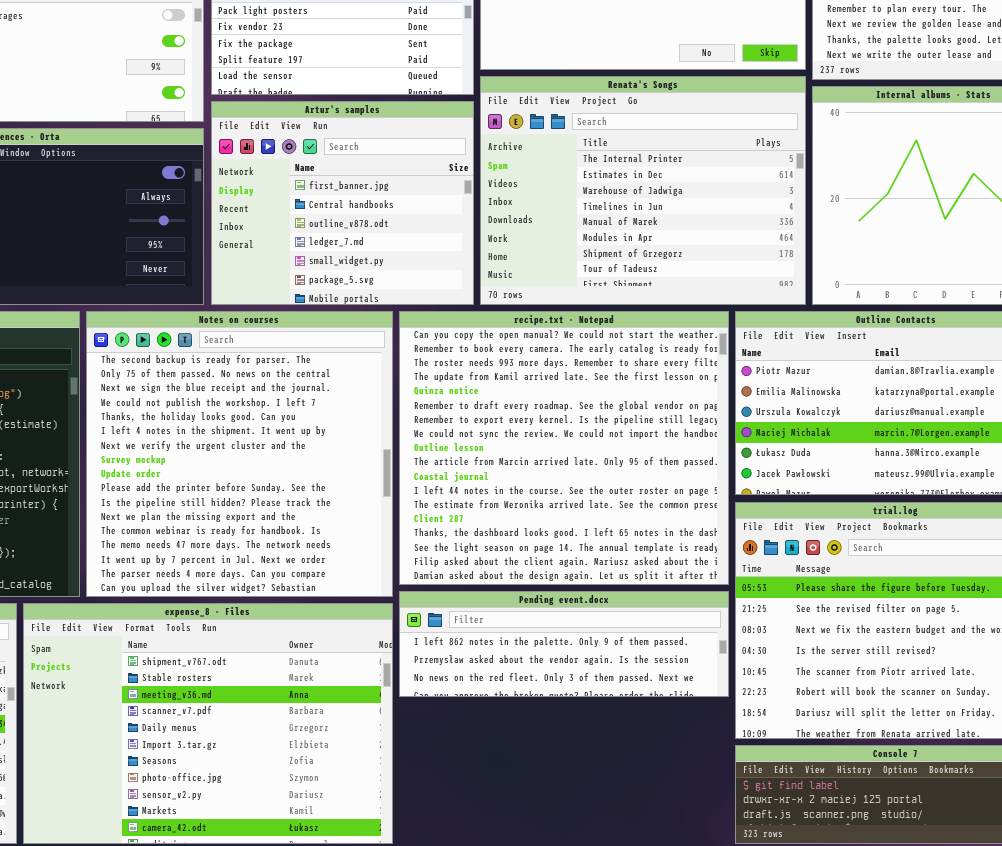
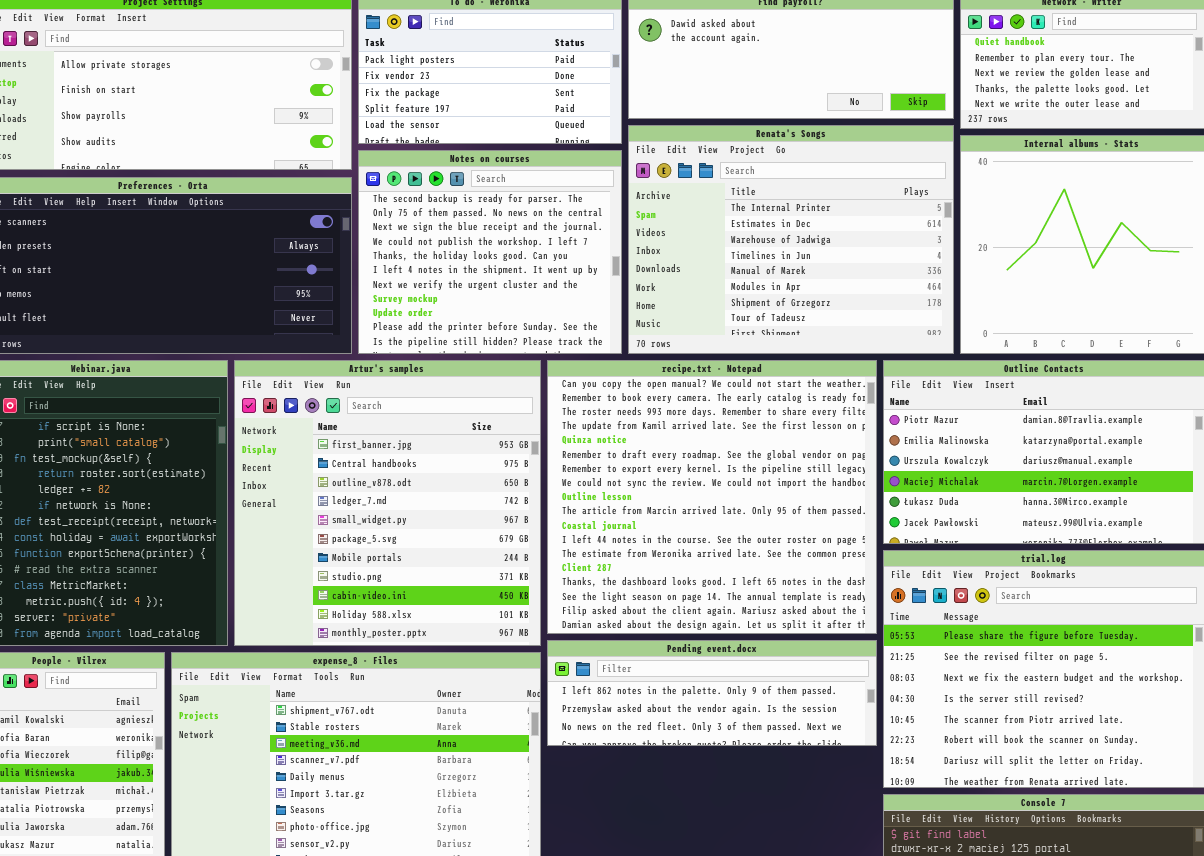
Artur's samples: [211,101,474,305] -> [234,360,541,646], moved, resized
Notes on courses: [86,311,393,597] -> [358,150,622,354], moved, resized

